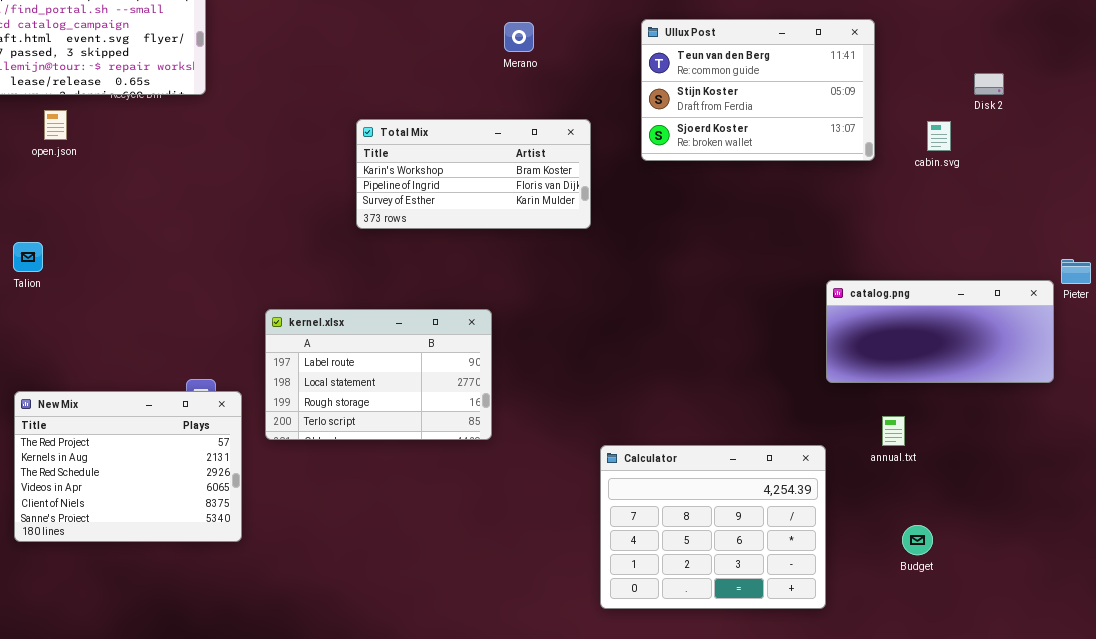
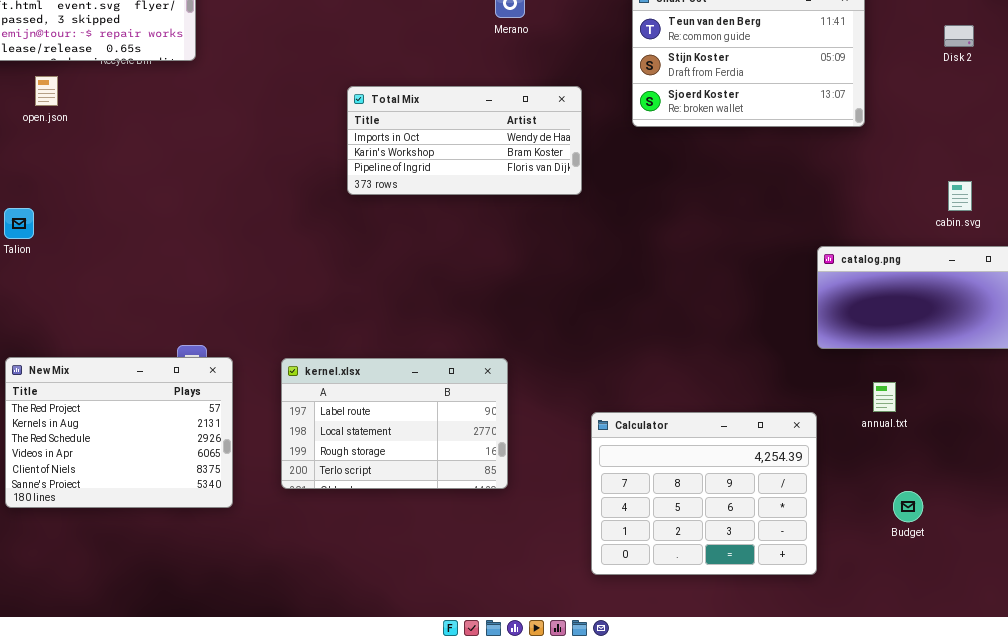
Disk 2: [974,73,1004,95] -> [944,25,974,47], moved
Total Mix: [356,119,591,229] -> [347,86,582,195], scrolled up 1 row
cabin.svg: [927,121,951,151] -> [948,181,972,211], moved
kernel.xlsx: [265,309,492,440] -> [281,358,508,489], moved

